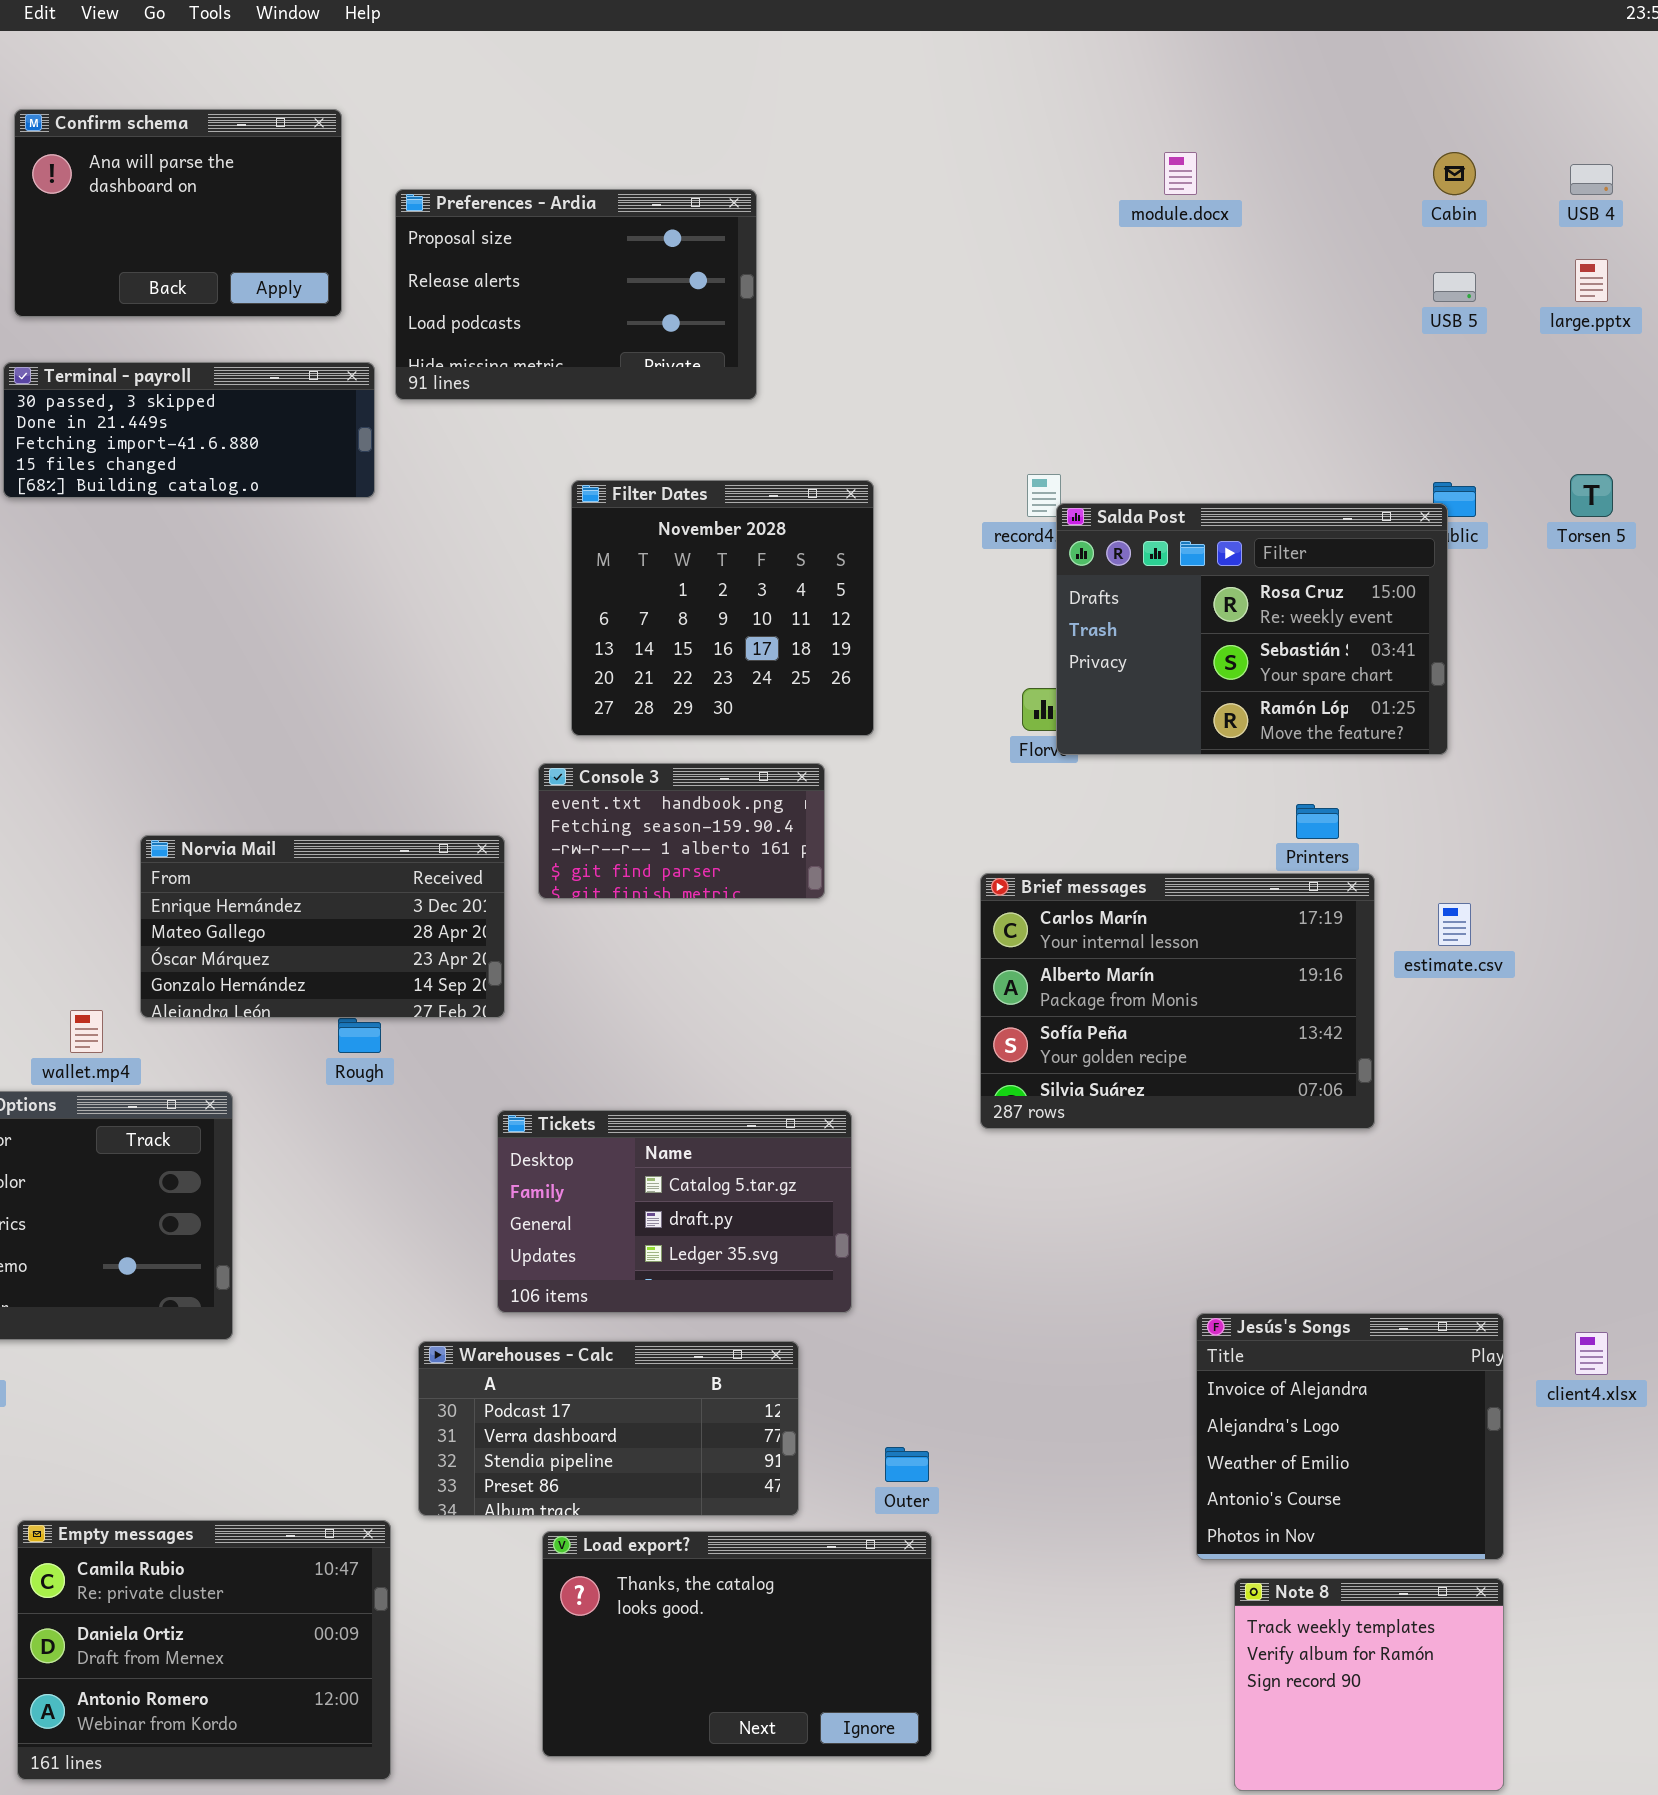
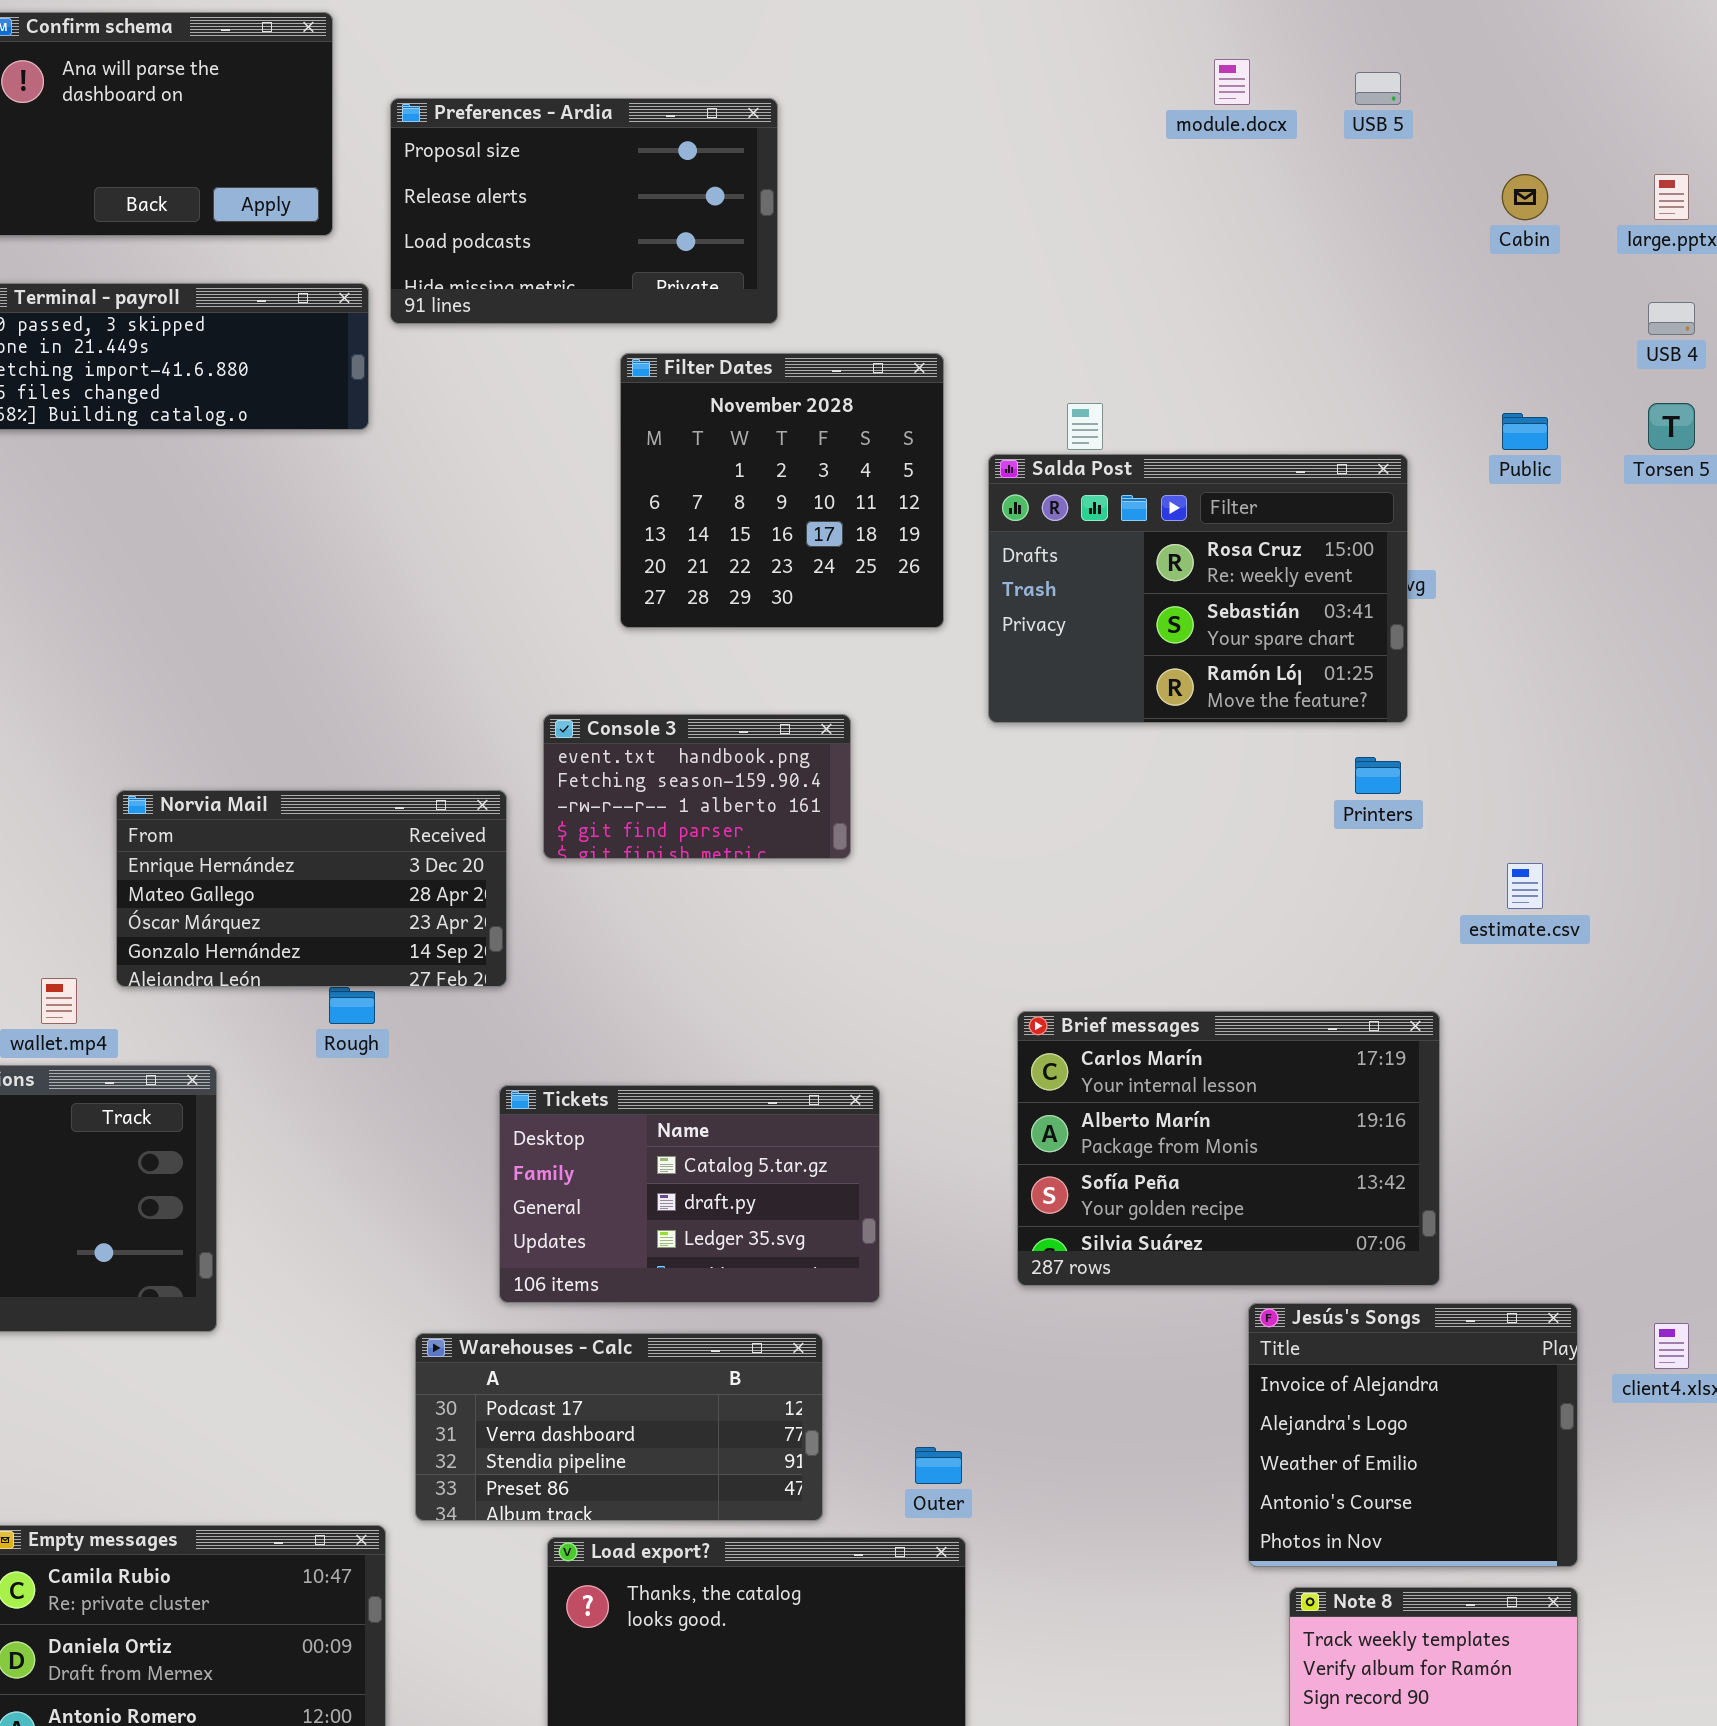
Cabin: [1433,152,1476,195] -> [1502,174,1548,220], moved
USB 4: [1570,164,1613,195] -> [1648,302,1695,335], moved
USB 5: [1433,272,1476,302] -> [1355,72,1401,105], moved
Filter Dates: [571,480,874,736] -> [620,353,944,628], moved
Salda Post: [1056,503,1448,755] -> [988,454,1408,723], moved
Brief messages: [980,873,1375,1129] -> [1017,1011,1440,1286], moved

